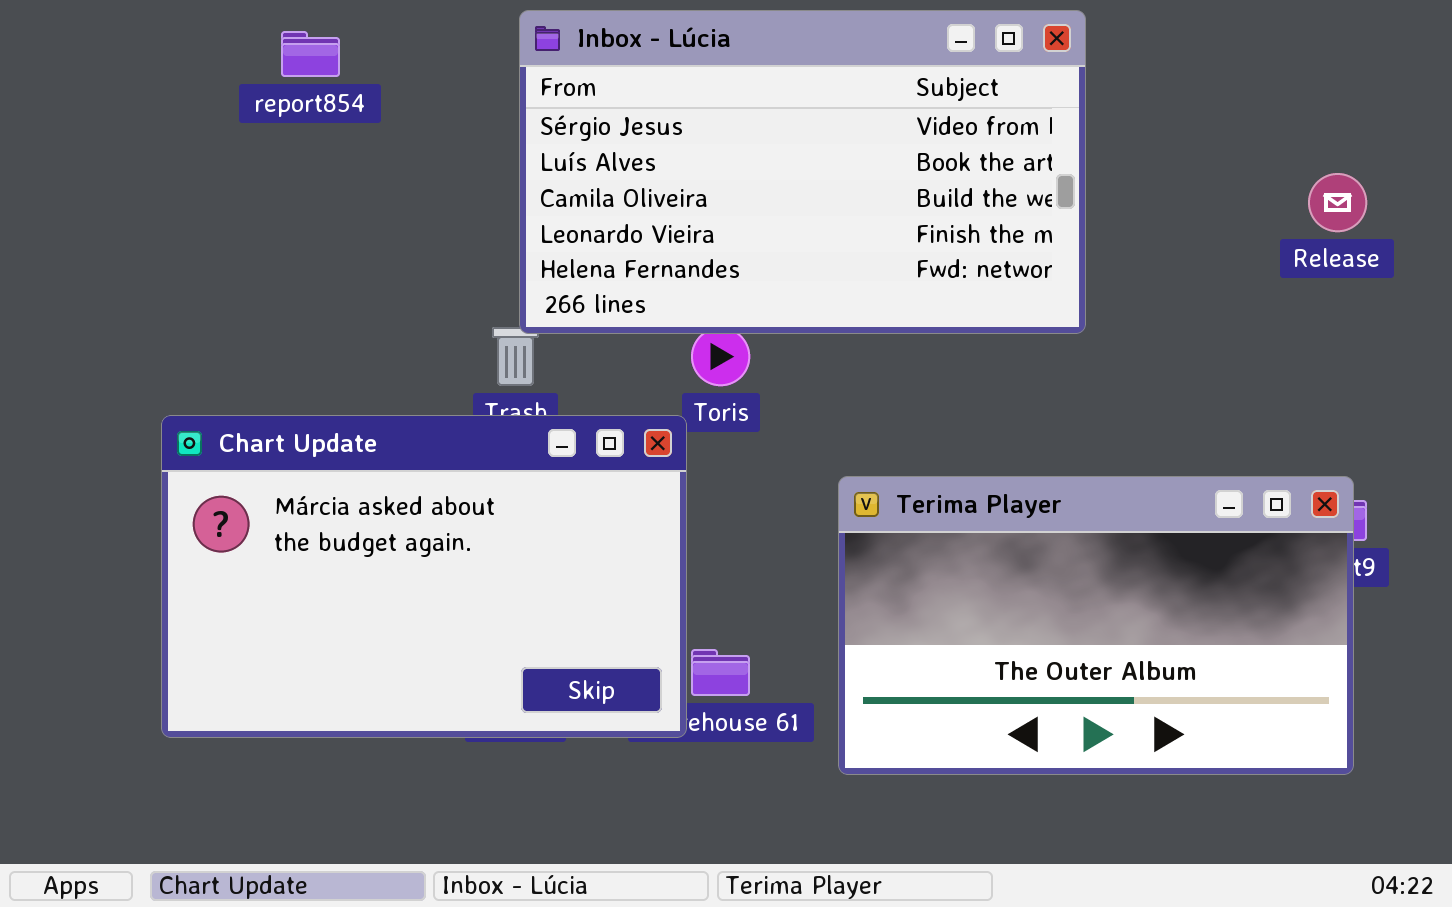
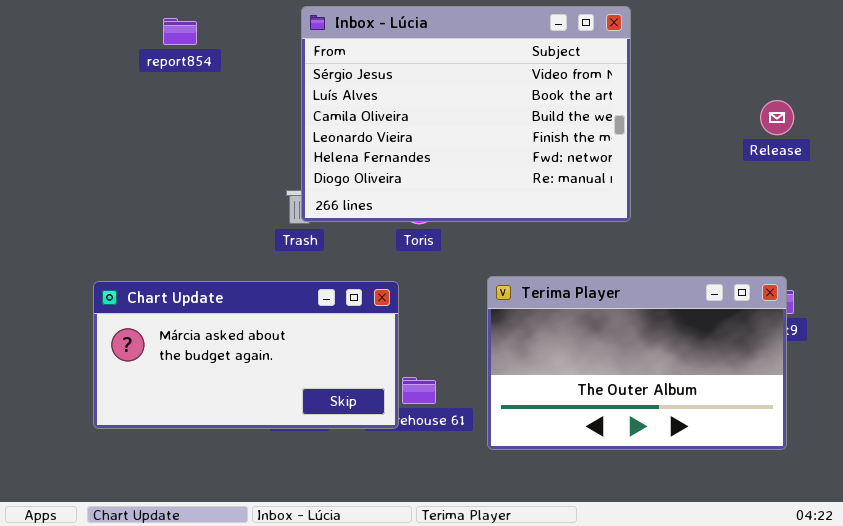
Inbox - Lúcia: [519,10,1086,334] -> [301,6,631,222], resized
Chart Update: [161,415,687,738] -> [93,281,399,429], resized

